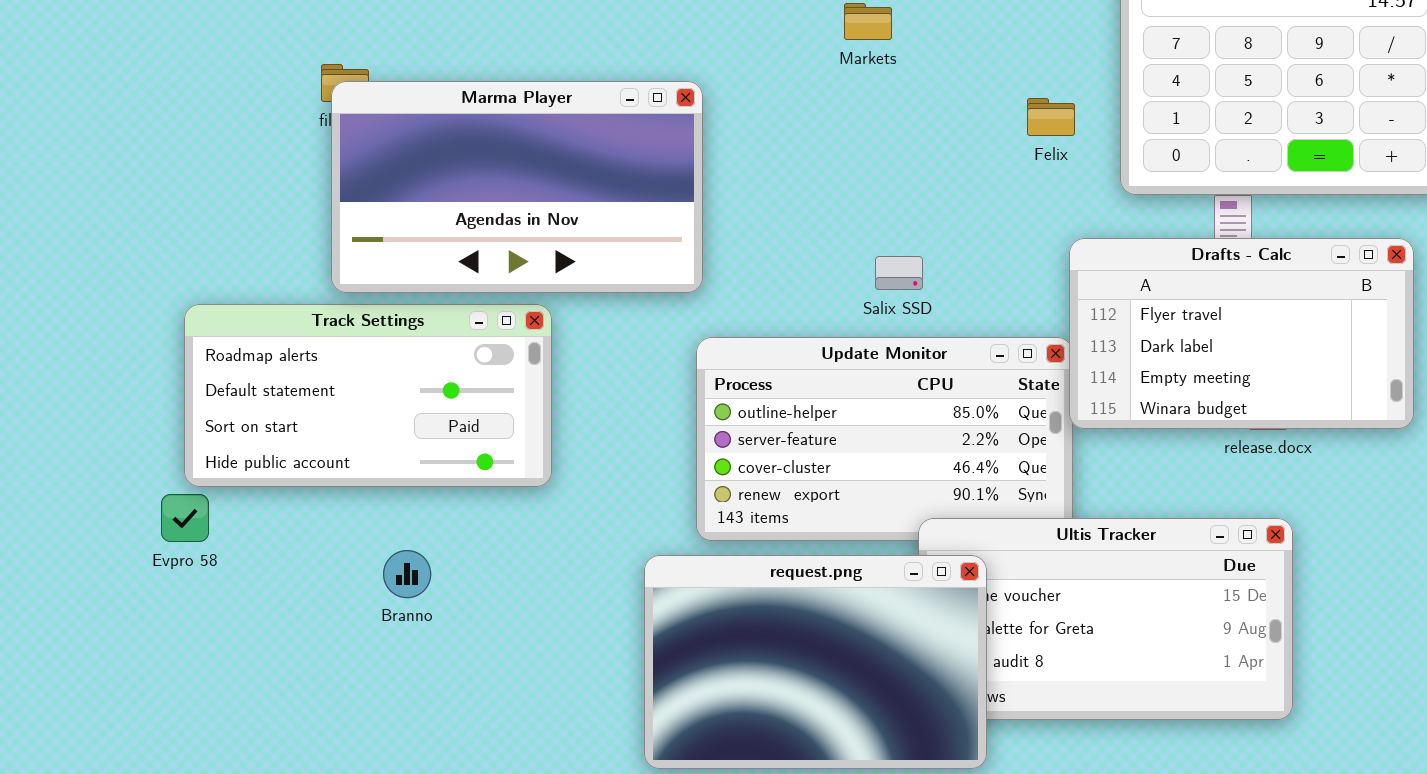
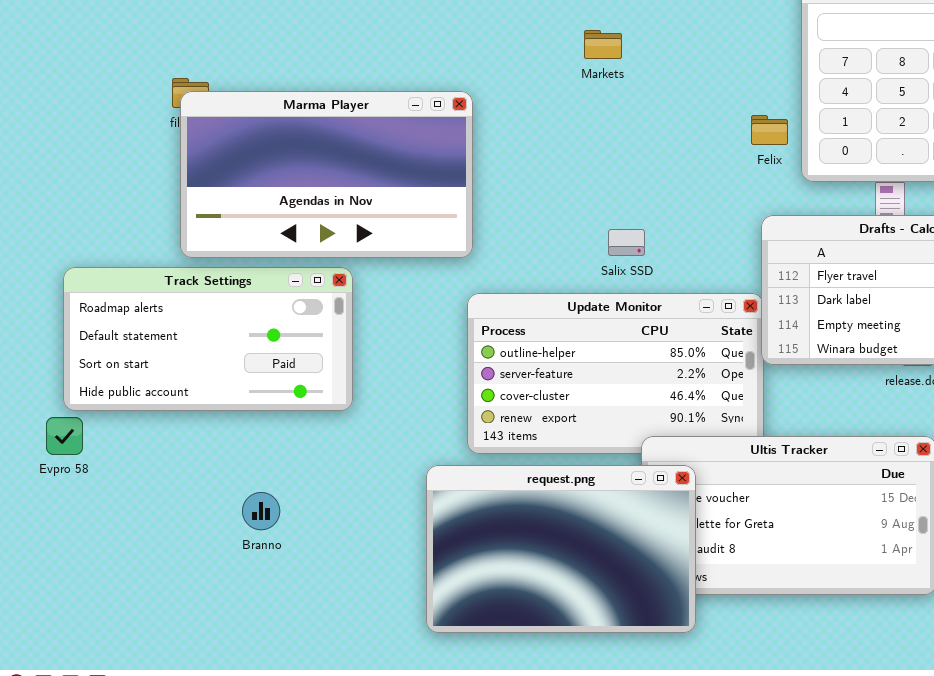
Felix: [1027,98,1075,136] -> [751,115,788,145], moved
Branno: [383,550,431,598] -> [242,492,280,530], moved

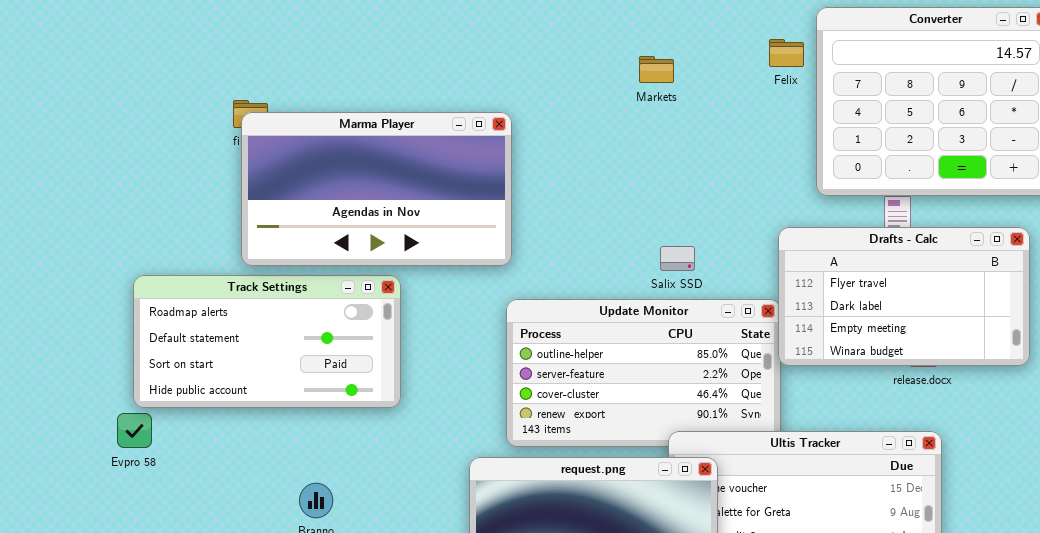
Markets: [584,30,622,59] -> [639,56,674,83], moved
Felix: [751,115,788,145] -> [769,39,804,67], moved
Salix SSD: [608,229,645,256] -> [660,246,695,271], moved

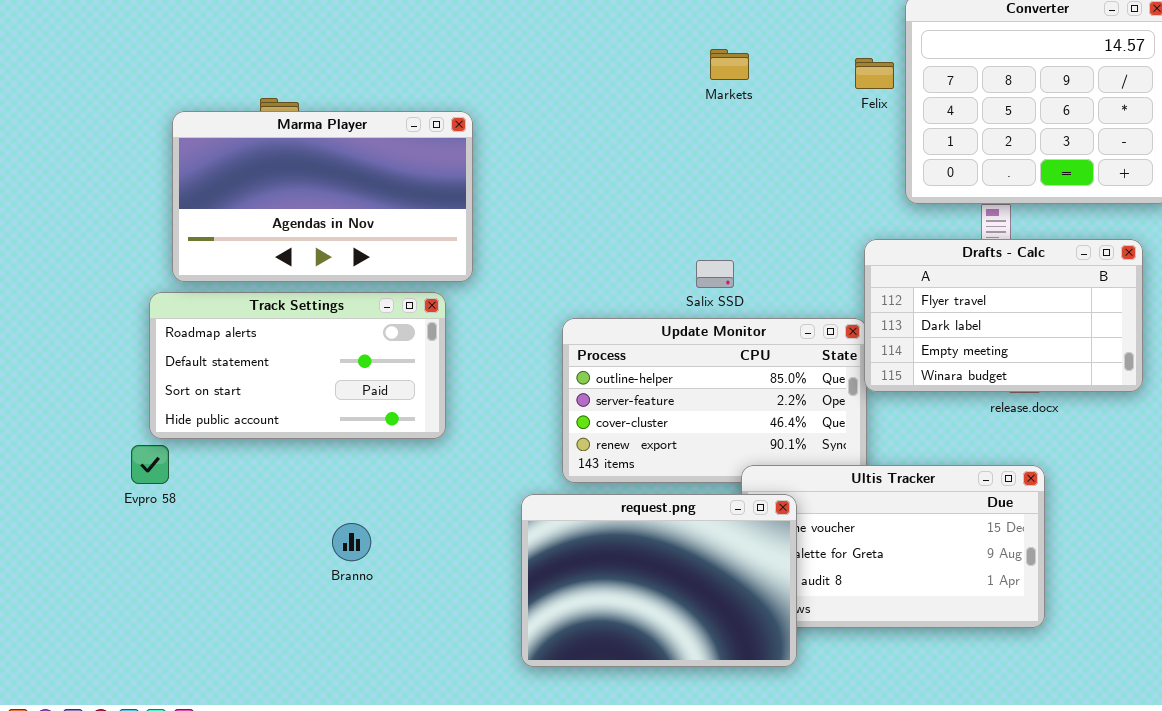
Felix: [769,39,804,67] -> [855,58,894,89], moved
Marma Player: [241,112,512,266] -> [172,111,473,282], moved
Salix SSD: [660,246,695,271] -> [696,260,734,288], moved

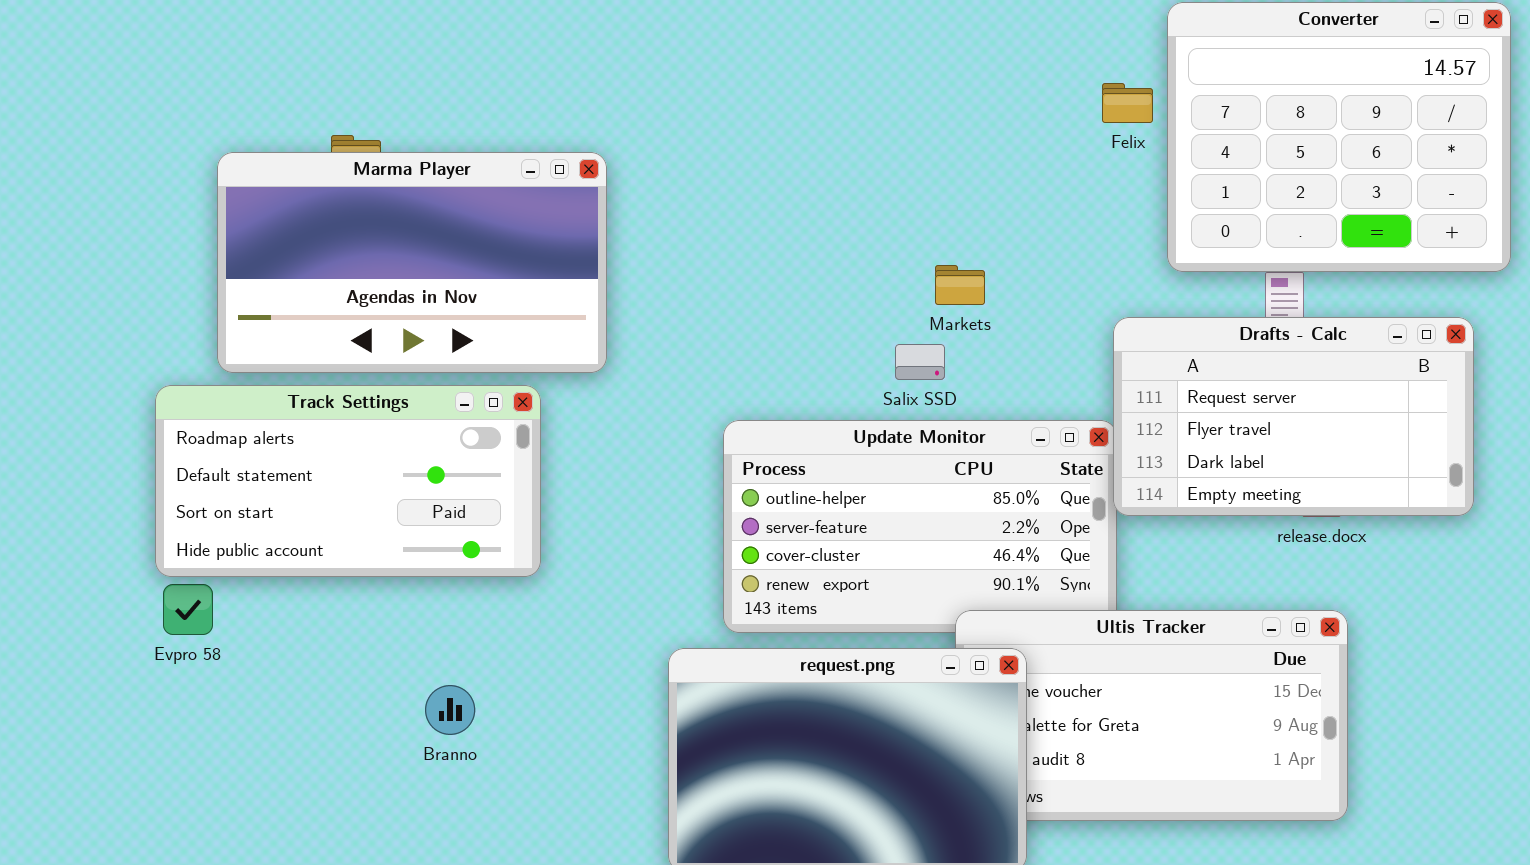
Markets: [710,49,749,80] -> [935,265,985,305], moved
Drafts - Calc: [864,239,1143,392] -> [1113,317,1474,516], scrolled up 1 row
Track Settings: [149,292,446,439] -> [155,385,541,577], moved

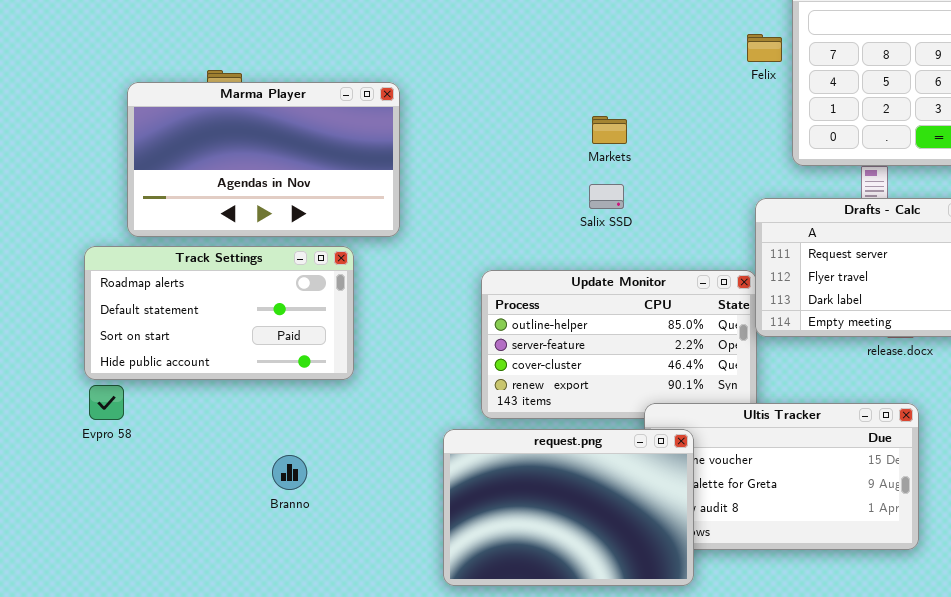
Markets: [935,265,985,305] -> [592,116,627,144], moved
Salix SSD: [895,344,945,380] -> [589,184,624,209], moved

